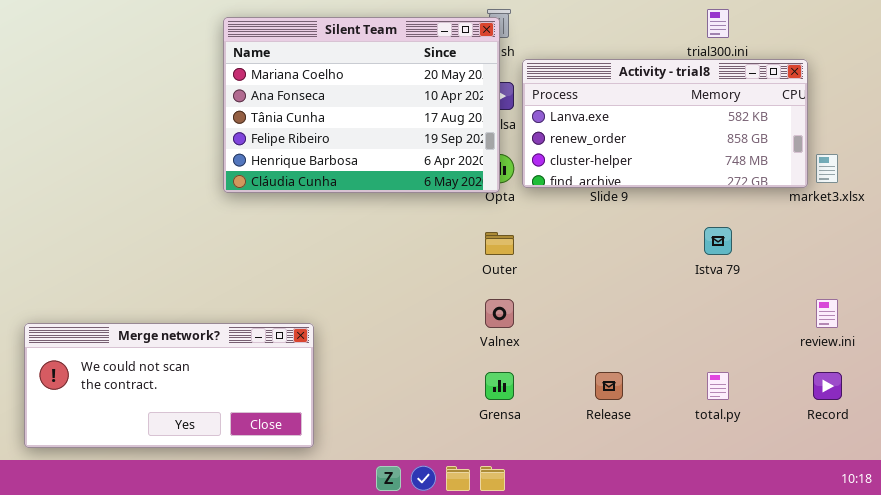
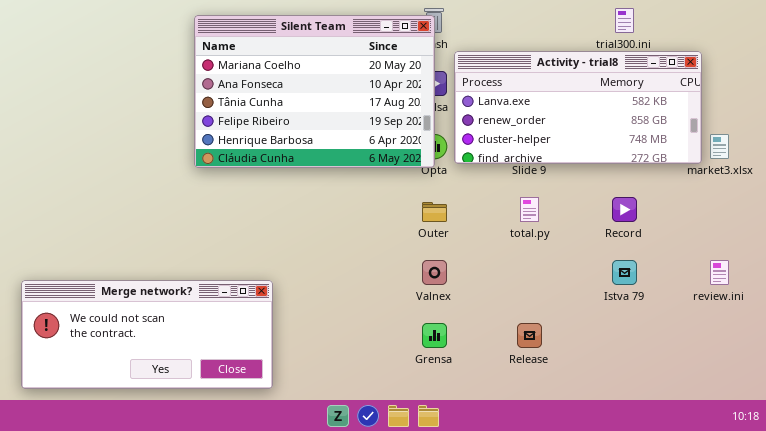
Istva 79: [704,227,732,255] -> [612,260,637,285], moved
total.py: [707,372,729,400] -> [520,197,539,222], moved
Record: [813,372,842,400] -> [612,197,637,222], moved

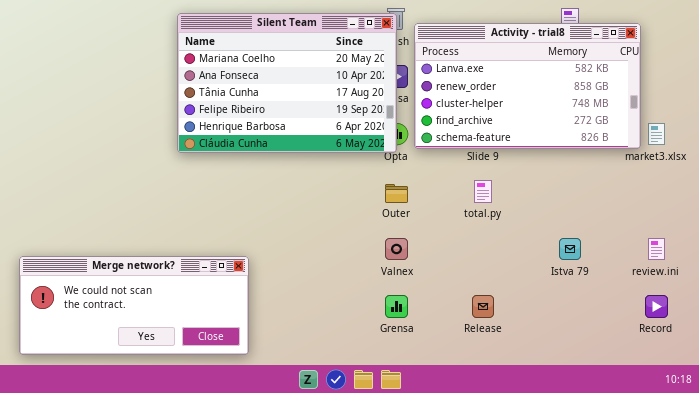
Activity - trial8: [454,51,702,164] -> [414,23,641,149], resized
Record: [612,197,637,222] -> [645,295,668,318], moved

